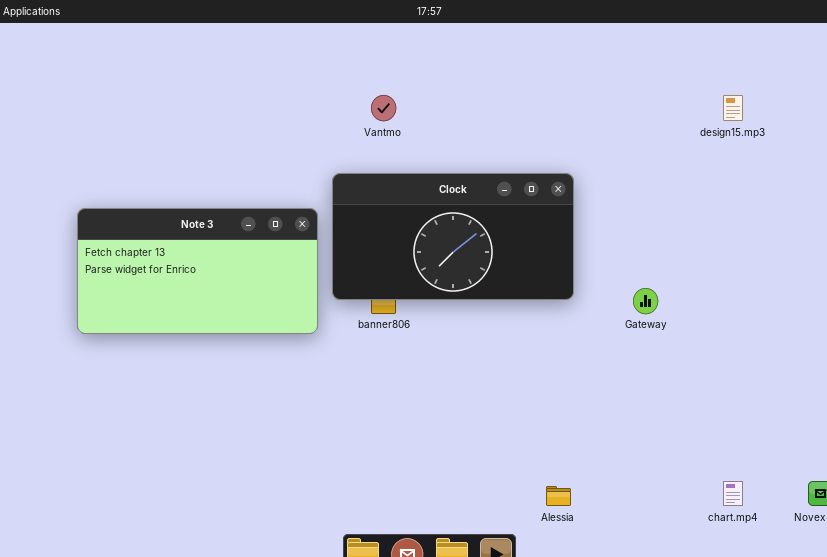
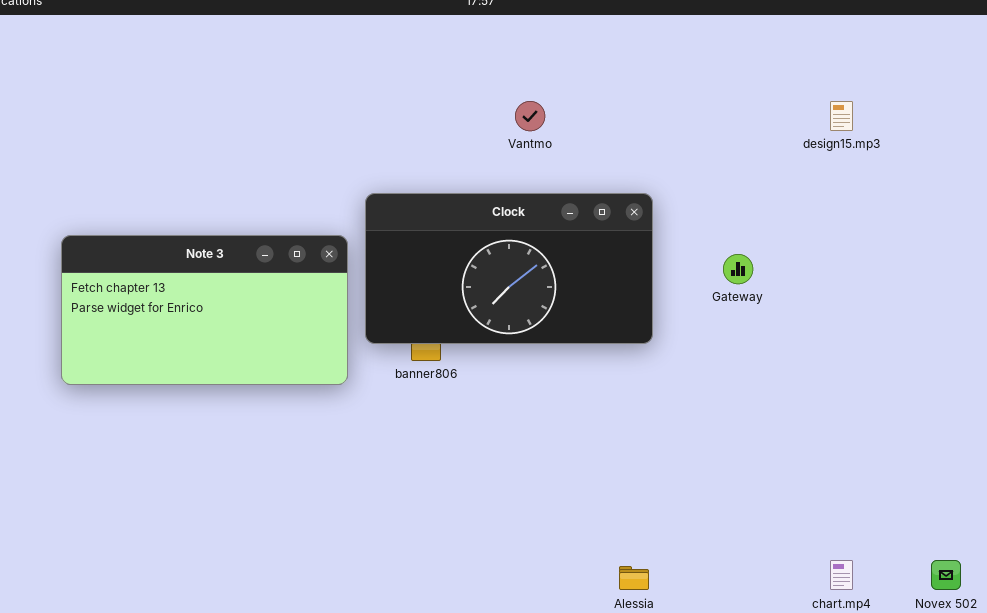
Vantmo: [371,95,396,121] -> [515,101,545,131], moved
Gateway: [633,288,658,314] -> [723,254,753,284], moved

